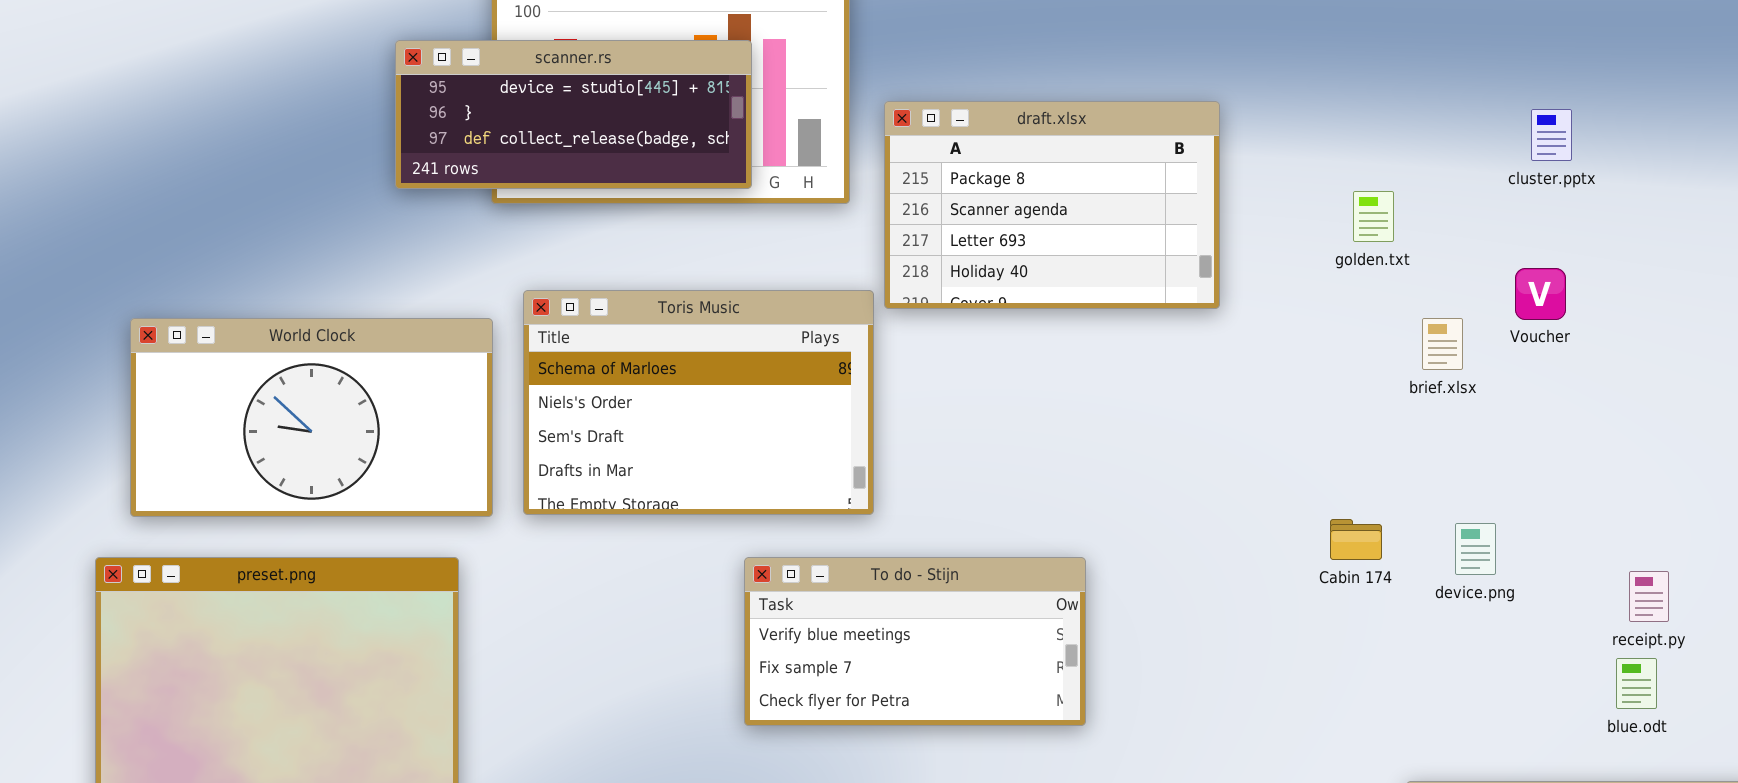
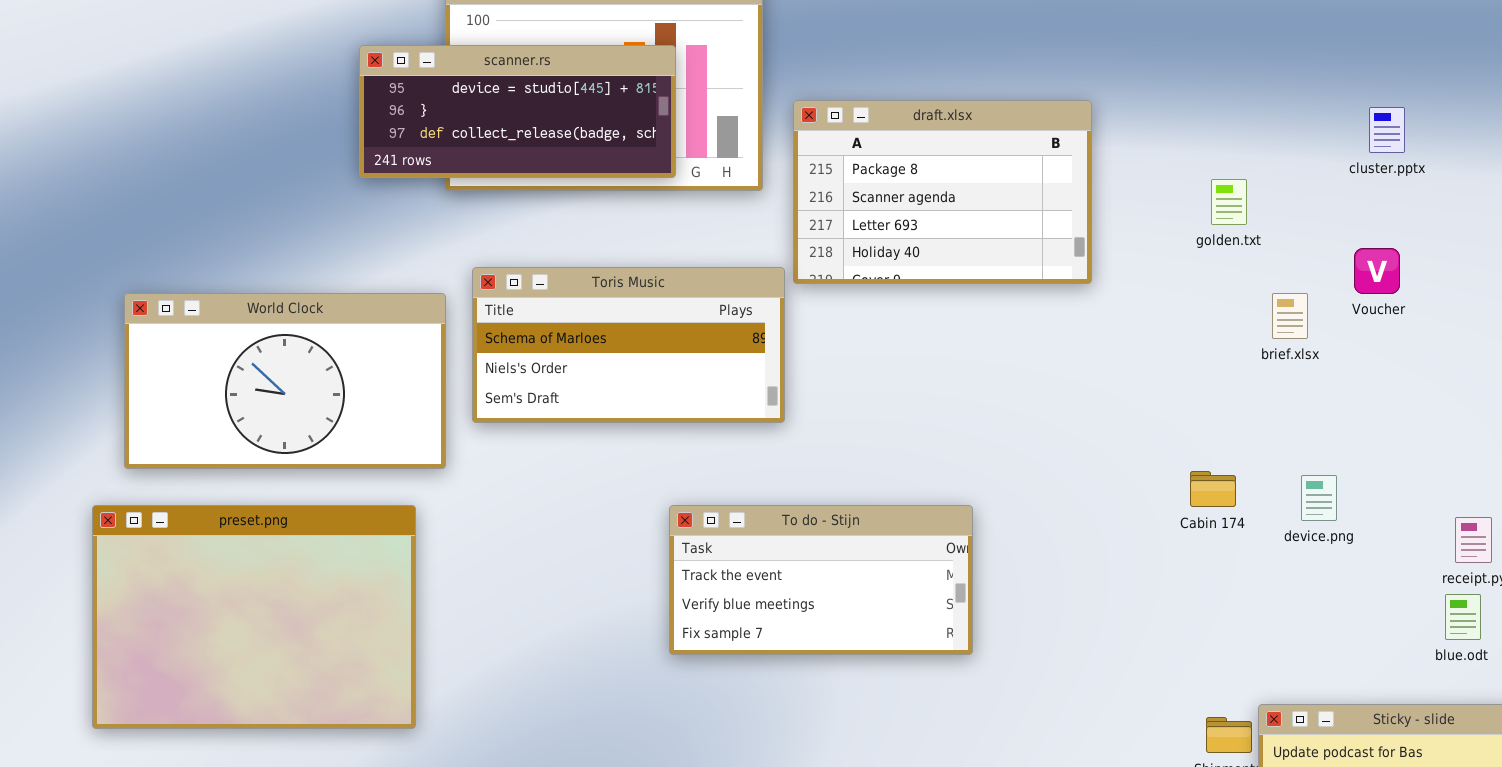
Toris Music: [523,290,874,515] -> [472,267,785,423], resized
To do - Stijn: [744,557,1086,726] -> [669,505,973,655], scrolled up 1 row

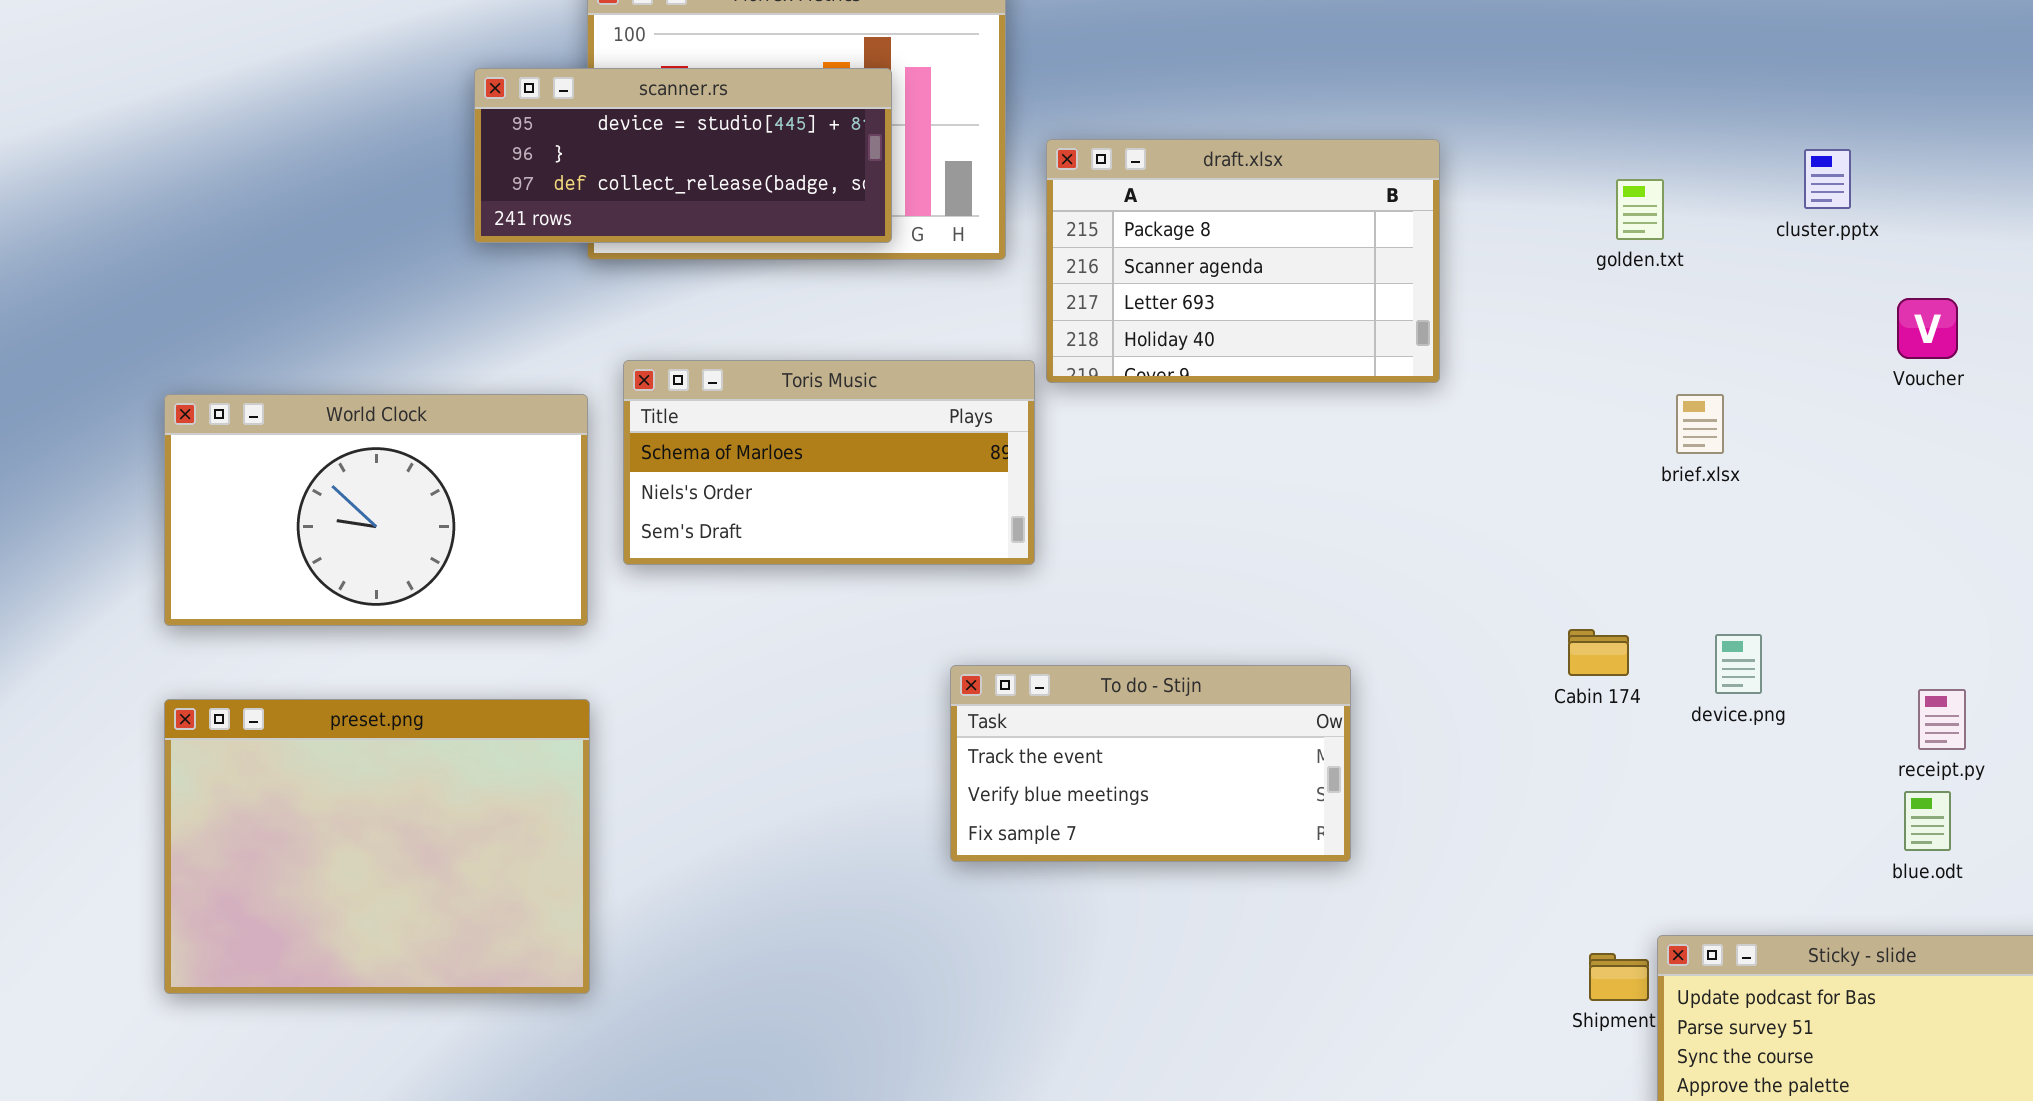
golden.txt: [1211,179,1247,225] -> [1616,179,1664,240], moved
Voucher: [1354,248,1400,294] -> [1897,298,1958,359], moved
preset.png: [92,505,416,729] -> [164,699,590,994], moved
To do - Stijn: [669,505,973,655] -> [950,665,1351,862], moved

